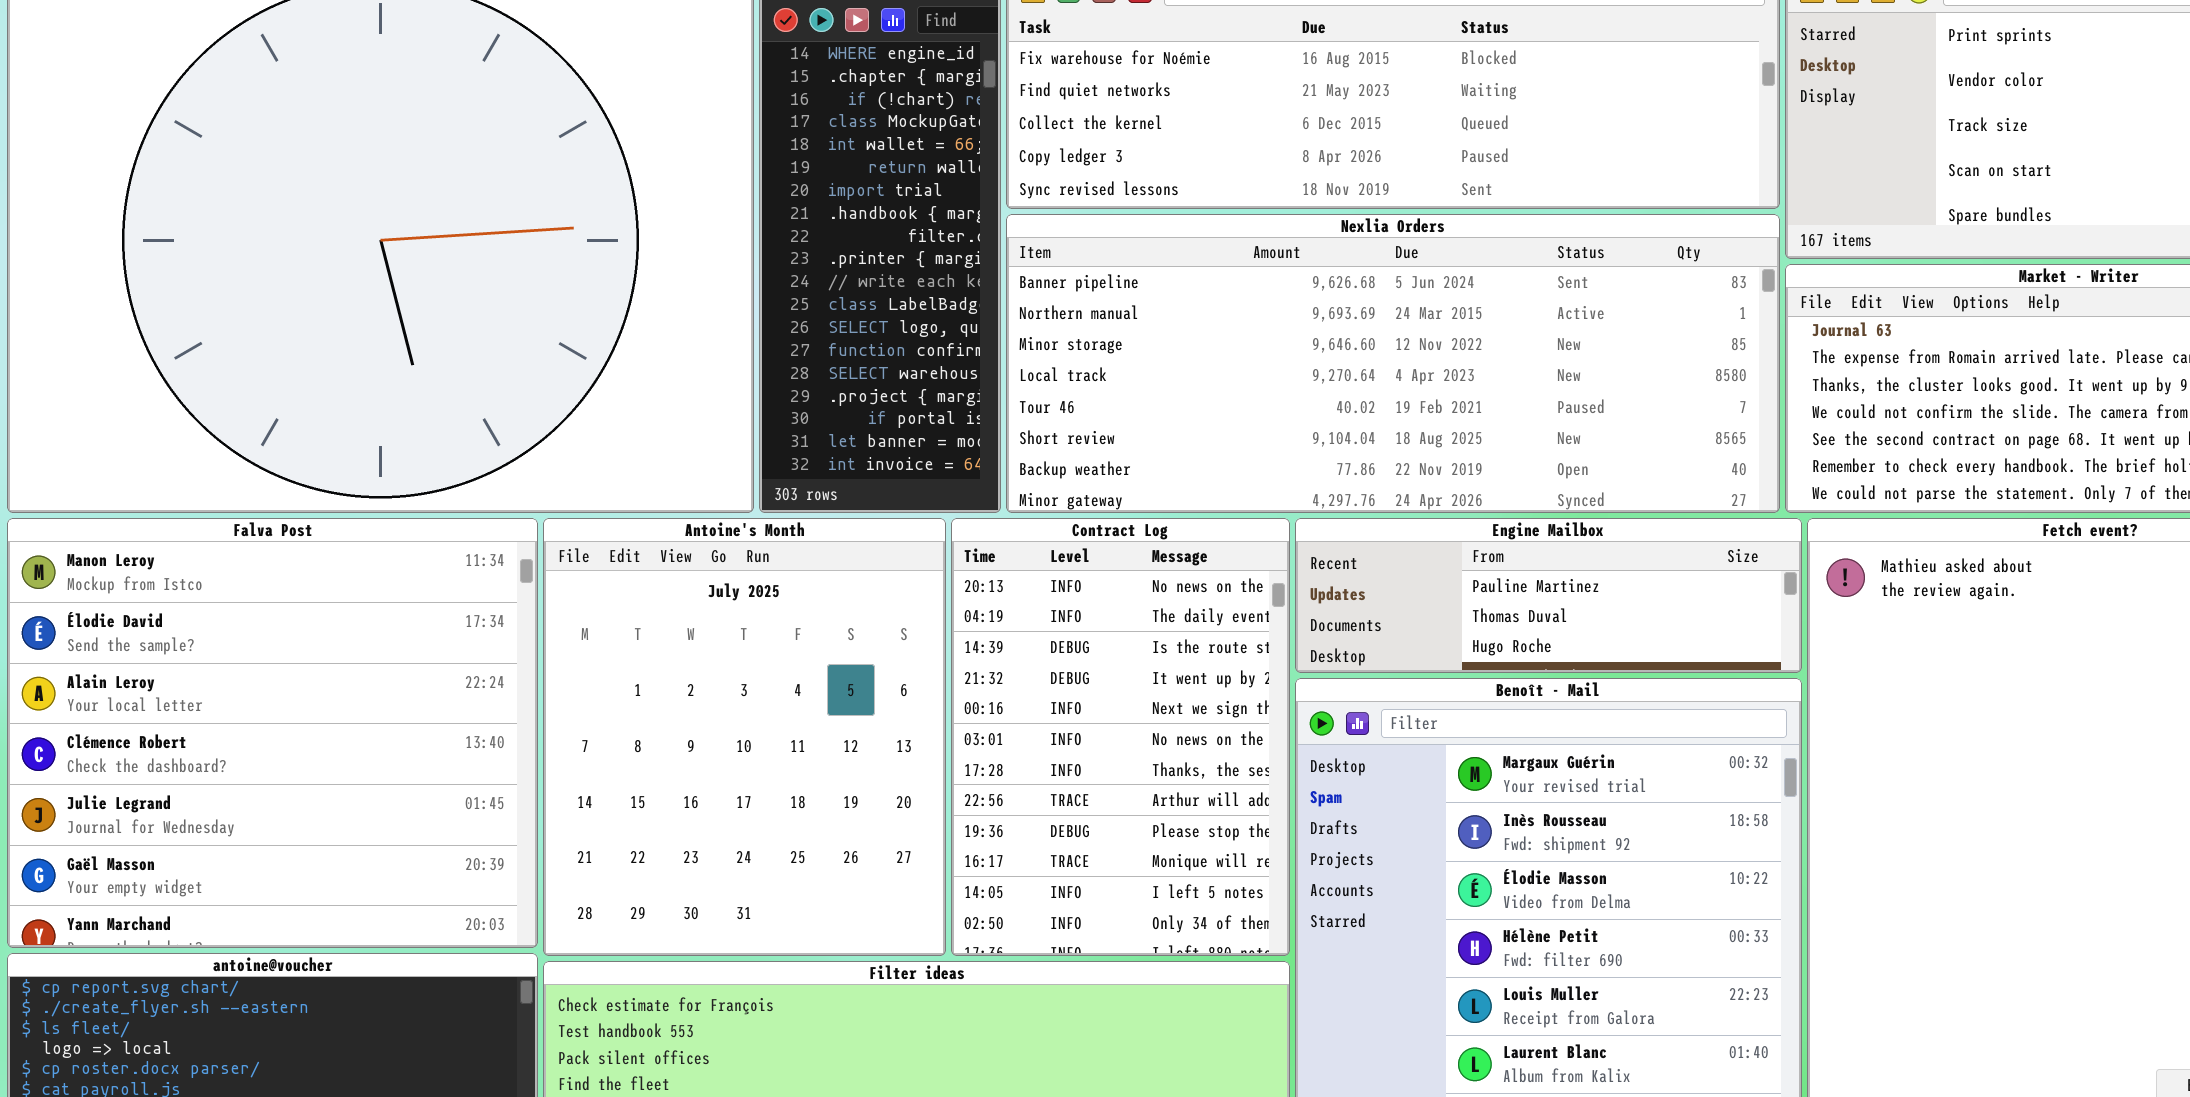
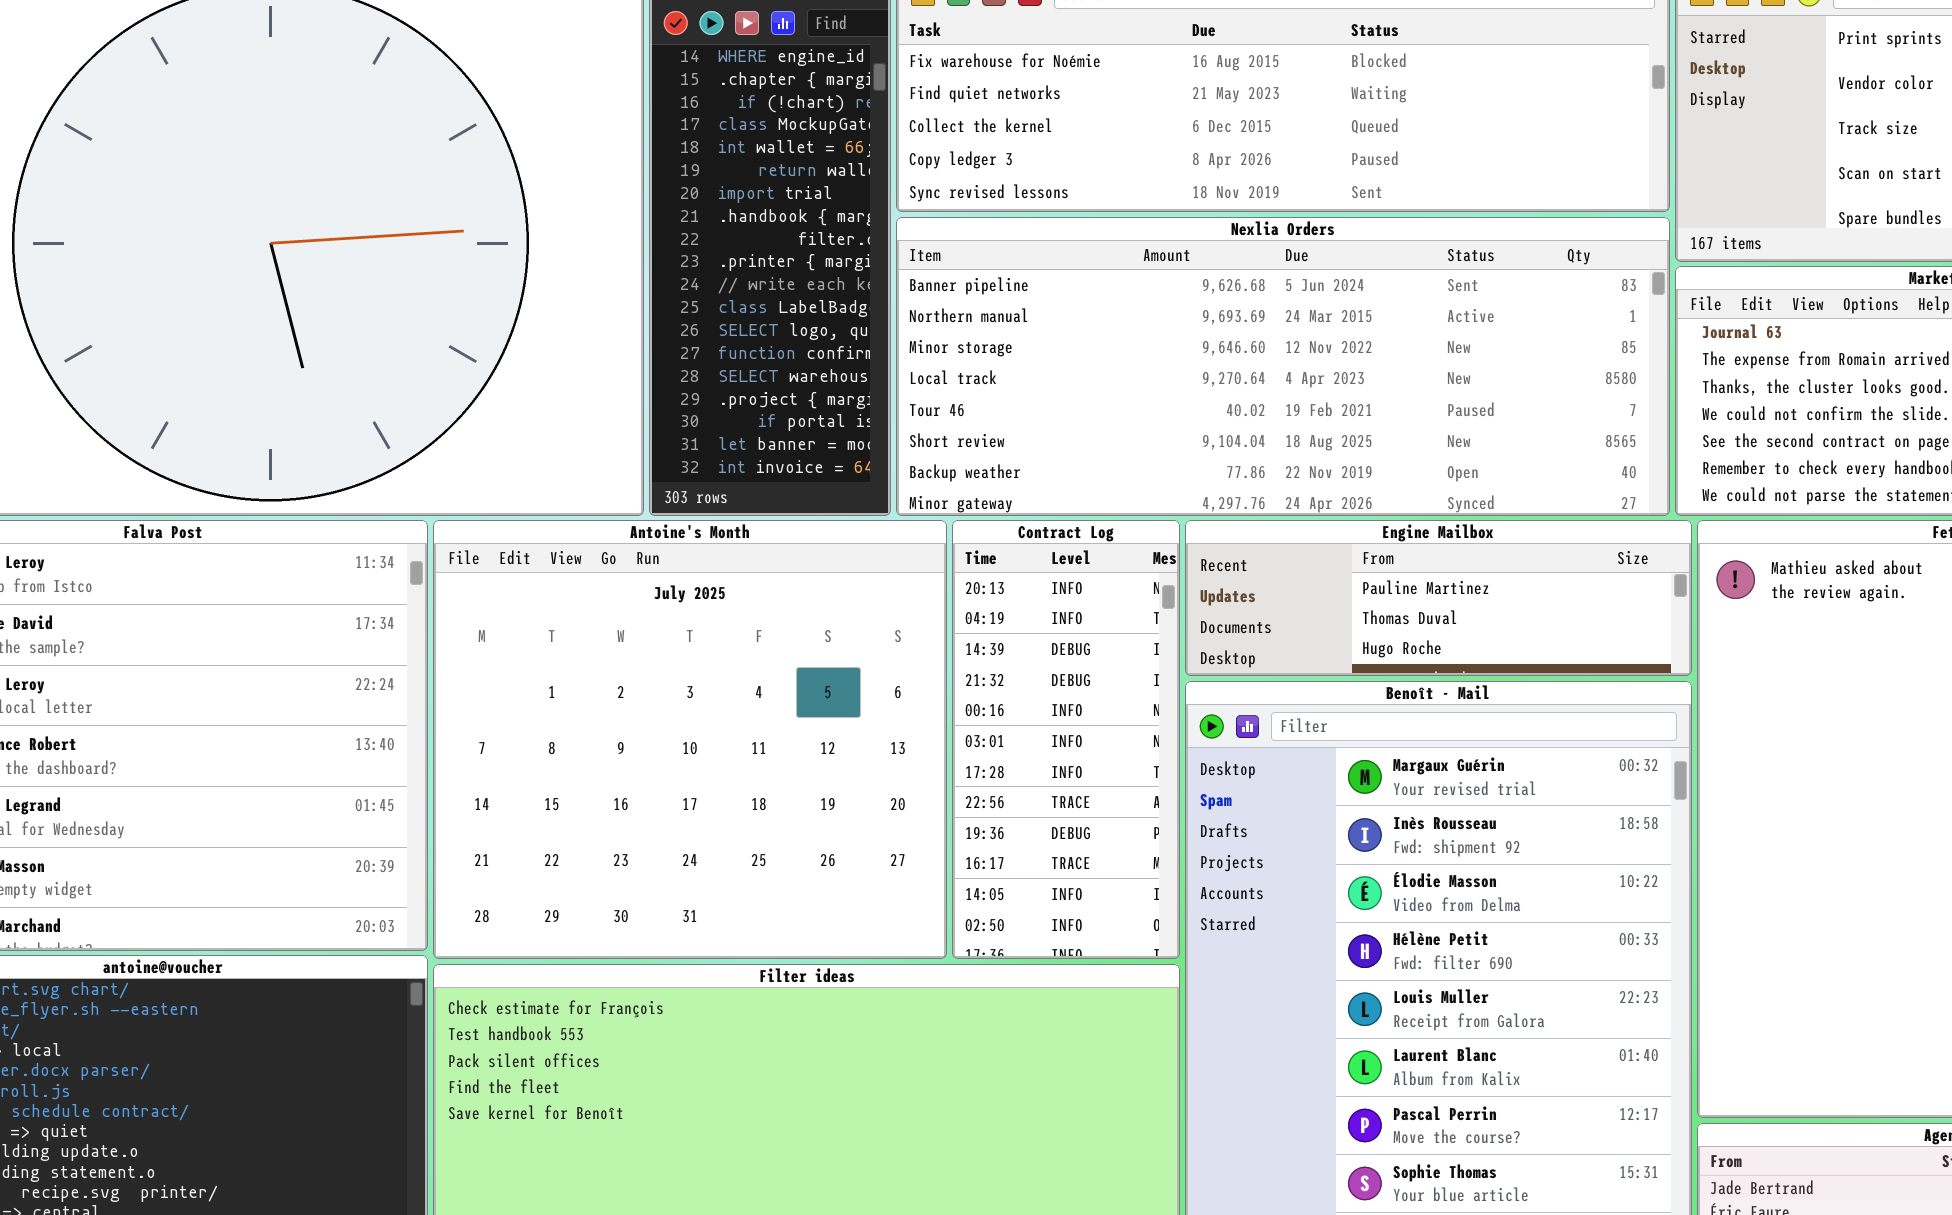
Antoine's Month: [543,518,946,956] -> [433,520,947,959], resized
Contract Log: [951,518,1290,956] -> [952,520,1180,959], resized

